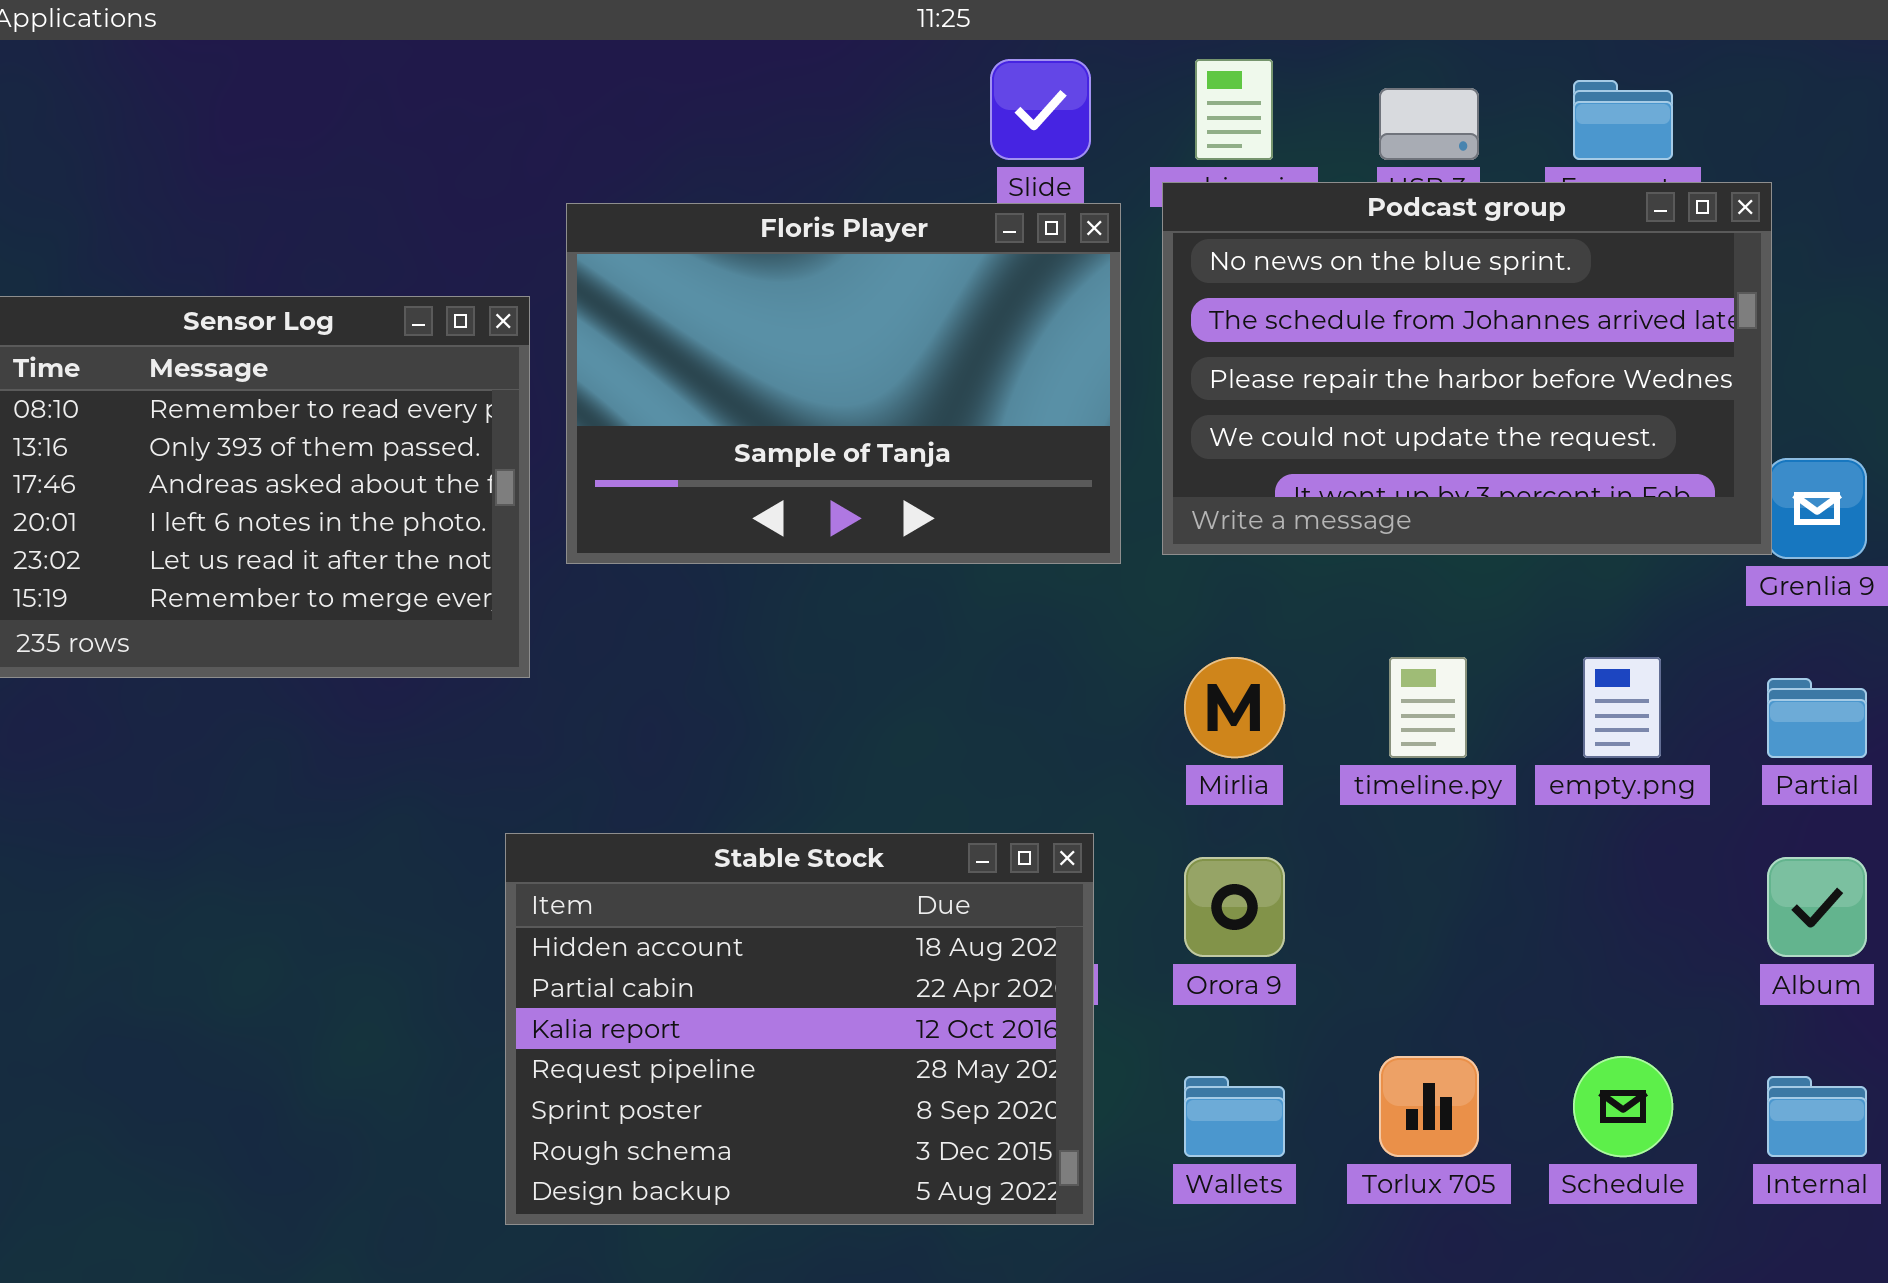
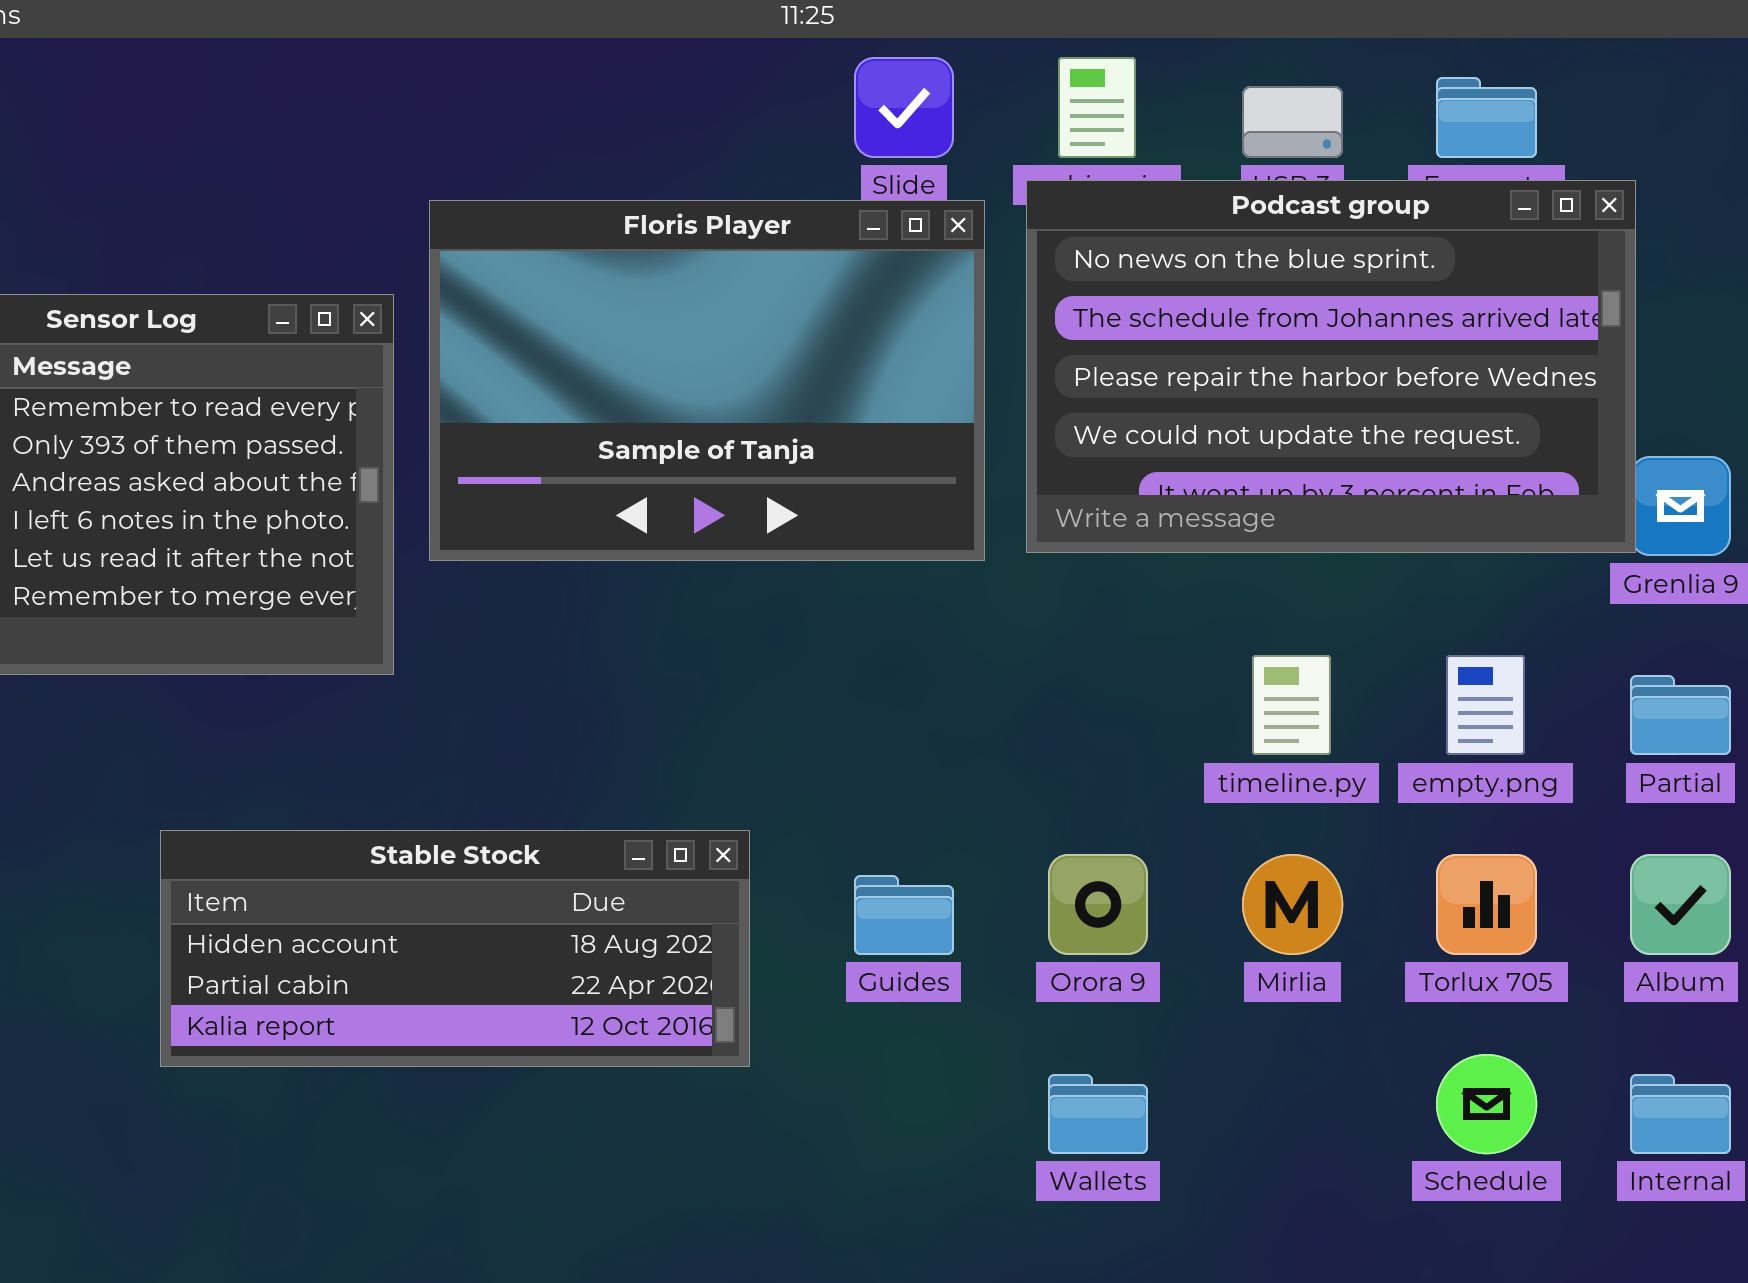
Mirlia: [1184,657,1285,758] -> [1242,854,1343,955], moved
Stable Stock: [505,833,1094,1225] -> [160,830,750,1067], moved, resized
Torlux 705: [1379,1056,1479,1157] -> [1436,854,1537,955], moved

